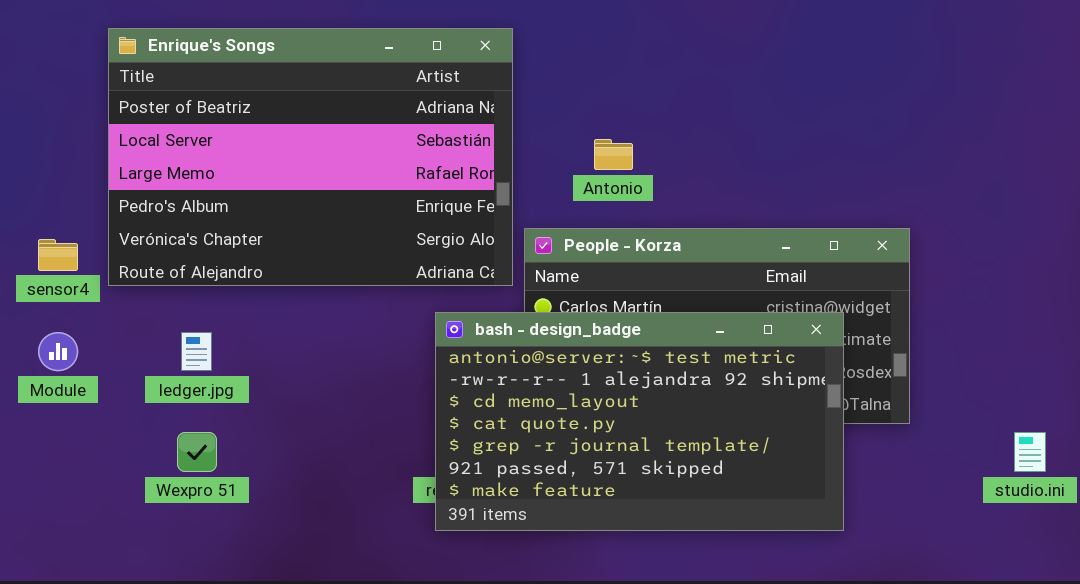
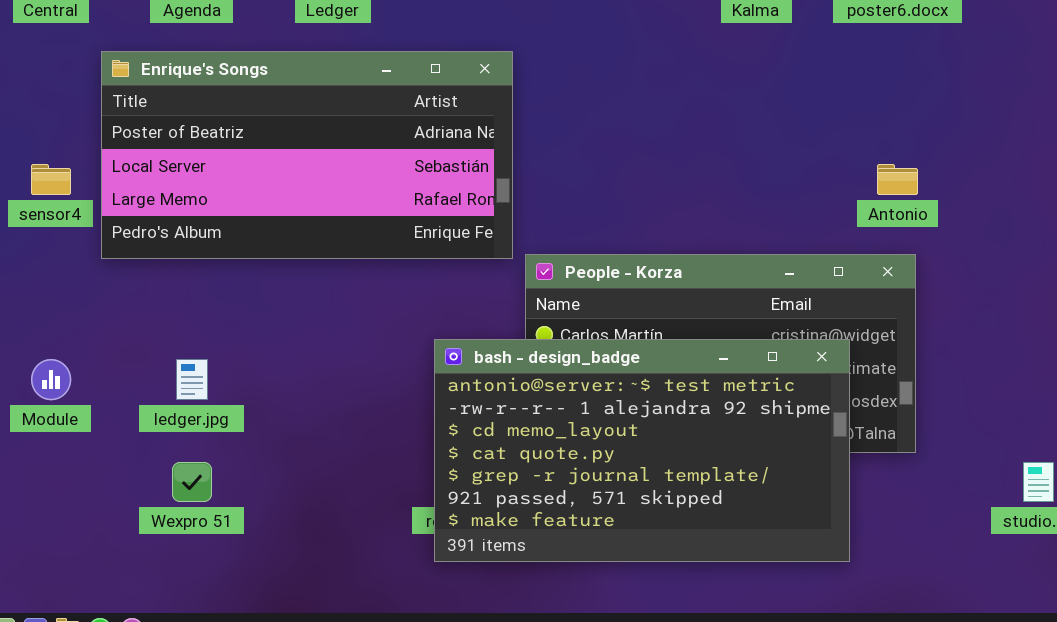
Enrique's Songs: [108,28,513,286] -> [101,51,513,259], resized
Antonio: [594,139,633,170] -> [877,164,918,195], moved
sensor4: [38,239,78,271] -> [31,164,71,195], moved

